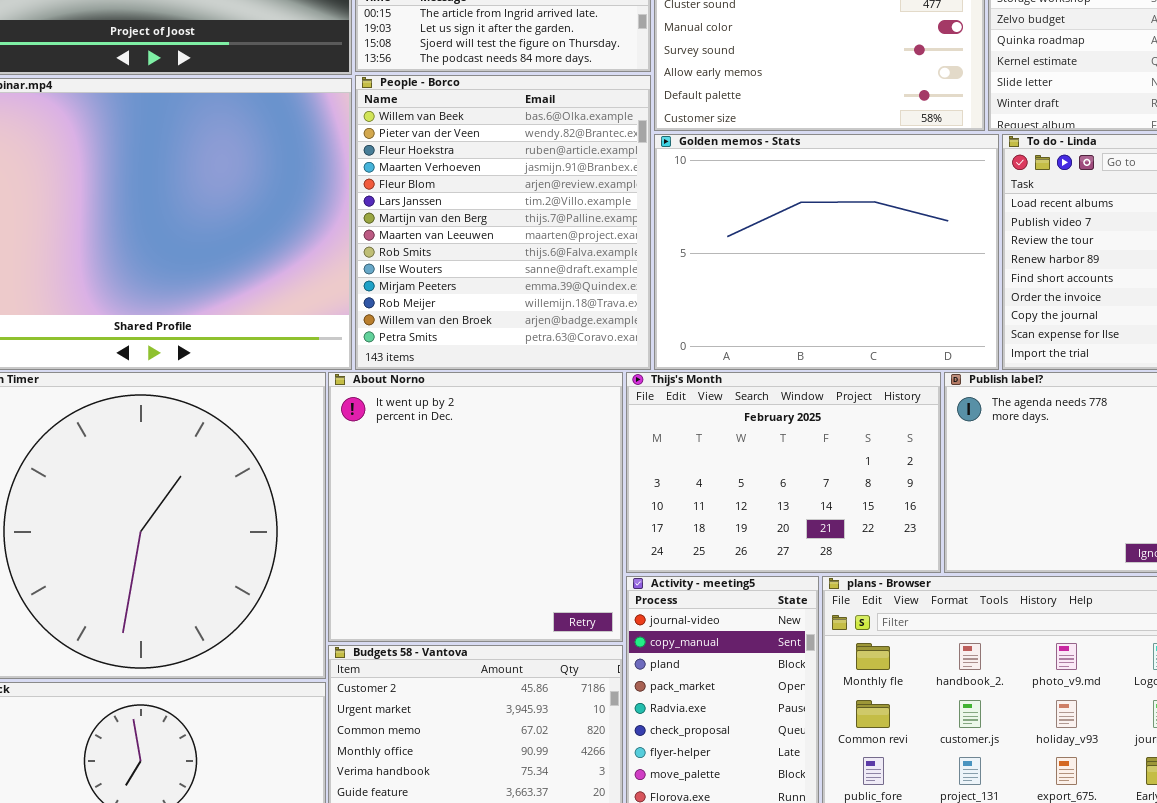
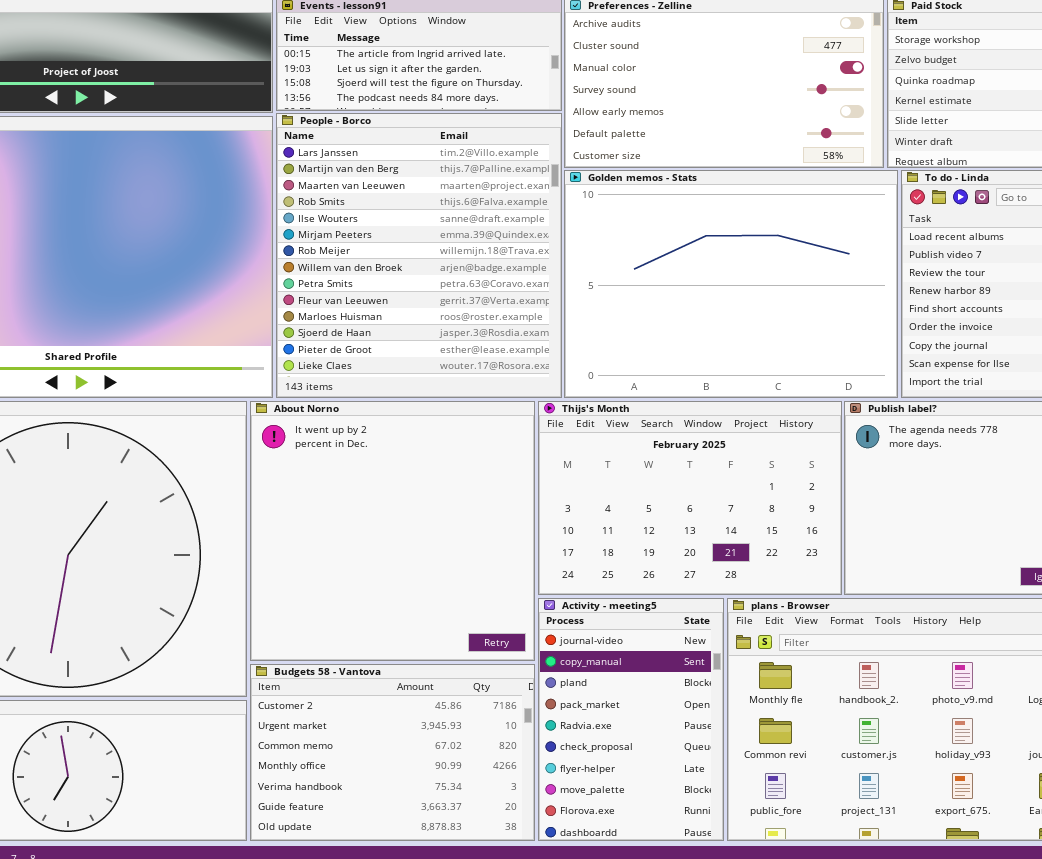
People - Borco: [355,75,651,370] -> [276,113,562,398], scrolled down 5 rows

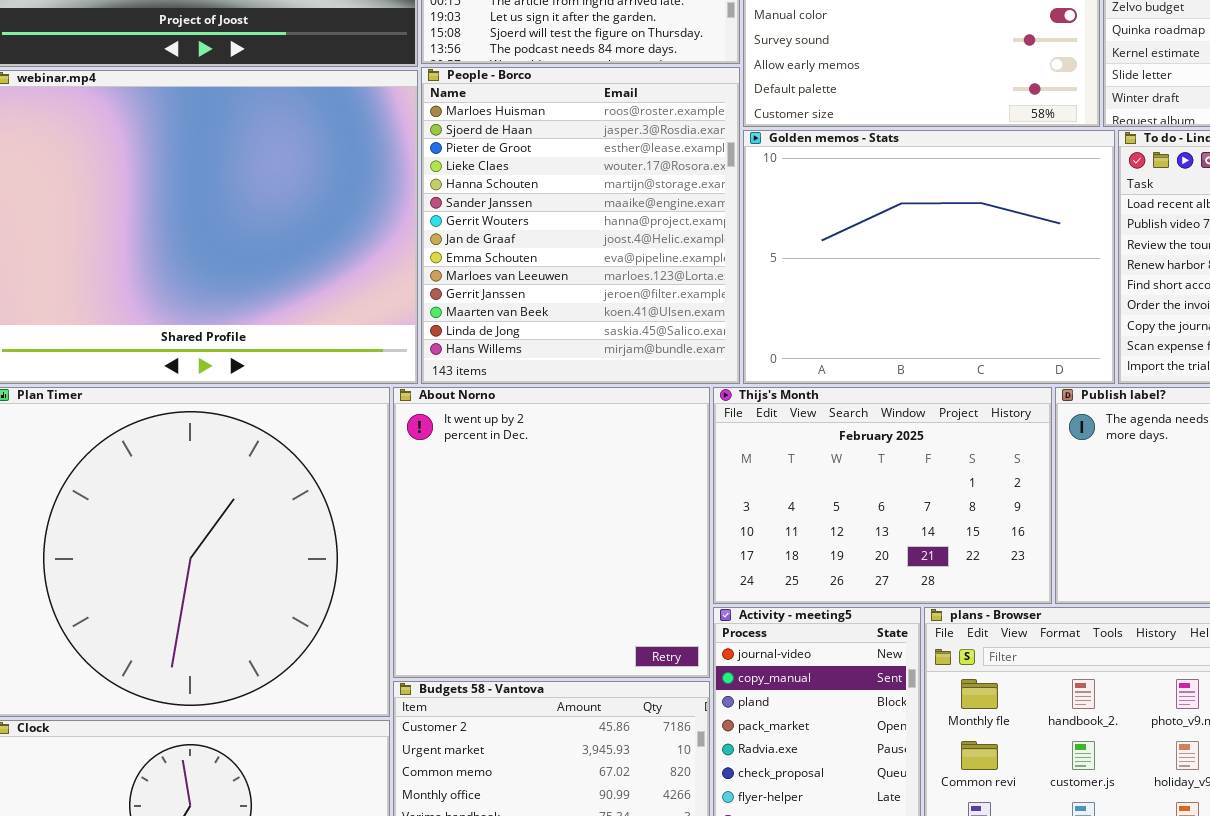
People - Borco: [276,113,562,398] -> [421,67,740,384], scrolled down 10 rows

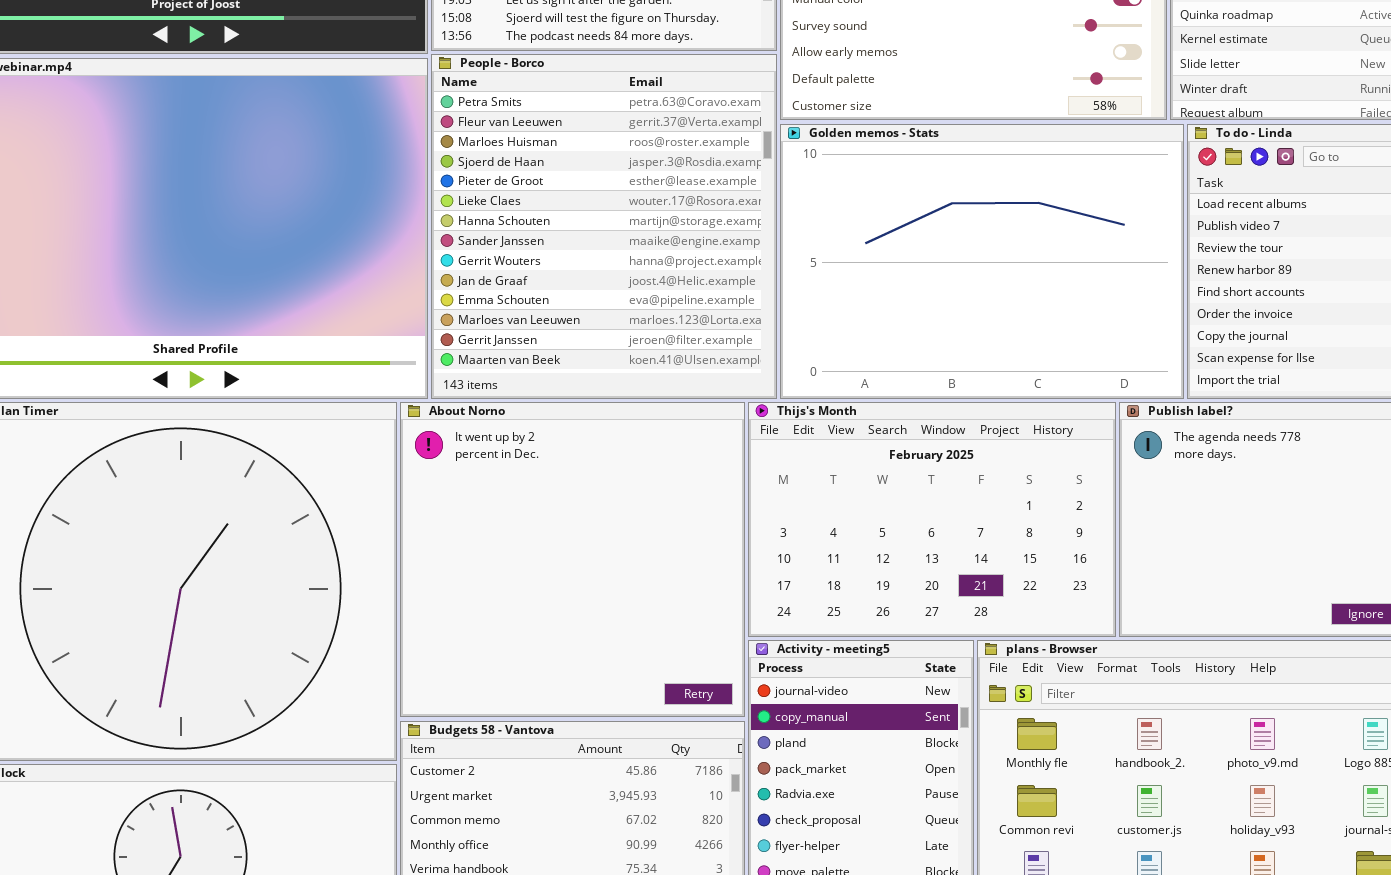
People - Borco: [421,67,740,384] -> [431,54,777,399], scrolled up 2 rows

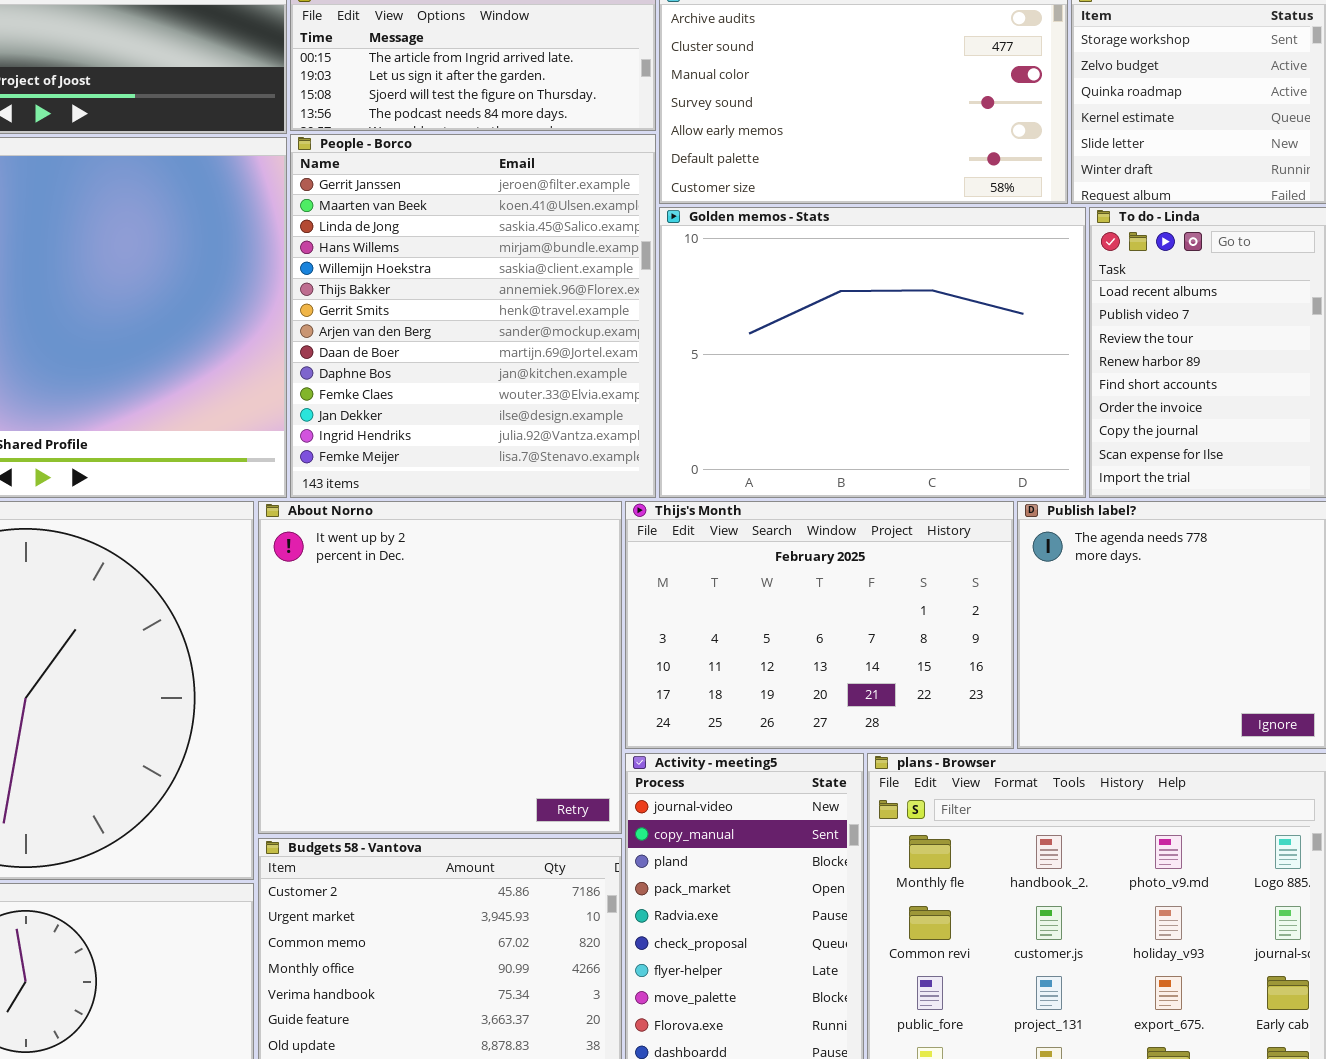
People - Borco: [431,54,777,399] -> [290,134,656,498], scrolled down 12 rows

